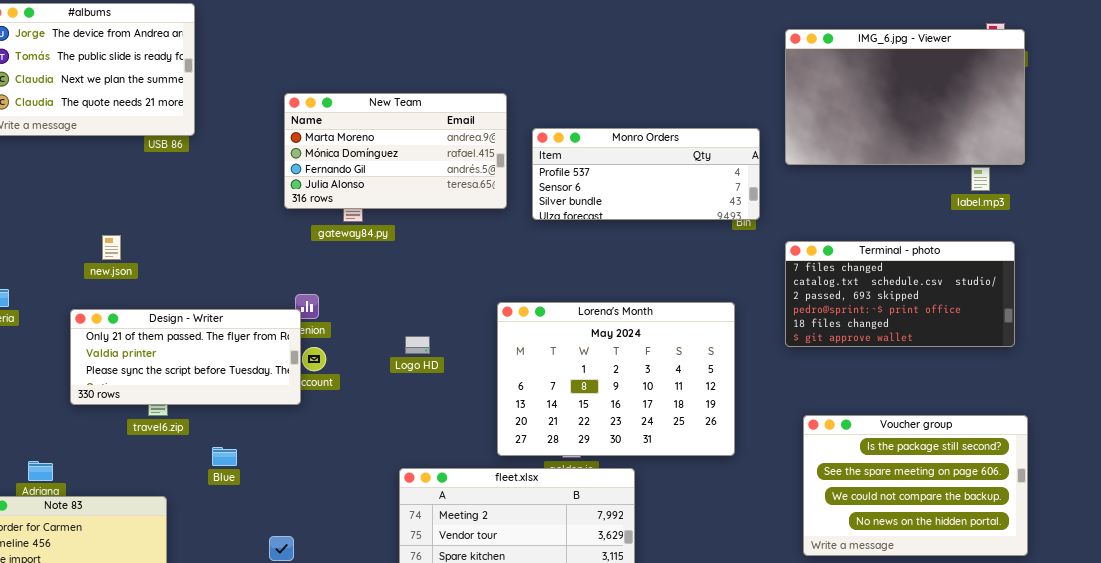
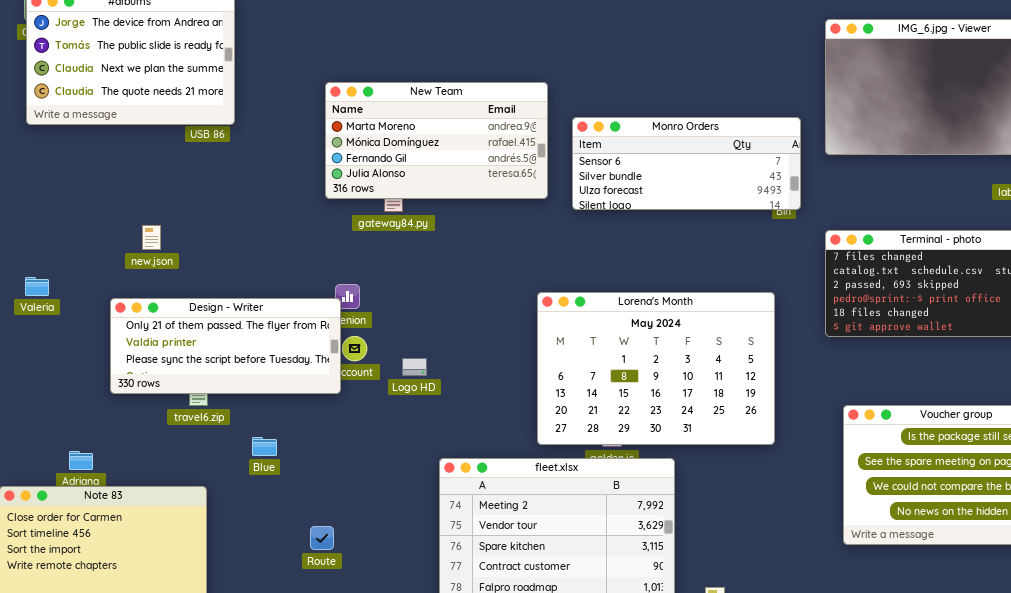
Monro Orders: [532,128,760,220] -> [572,117,801,210], scrolled down 1 row
Logo HD: [405,336,430,354] -> [402,358,427,376], moved

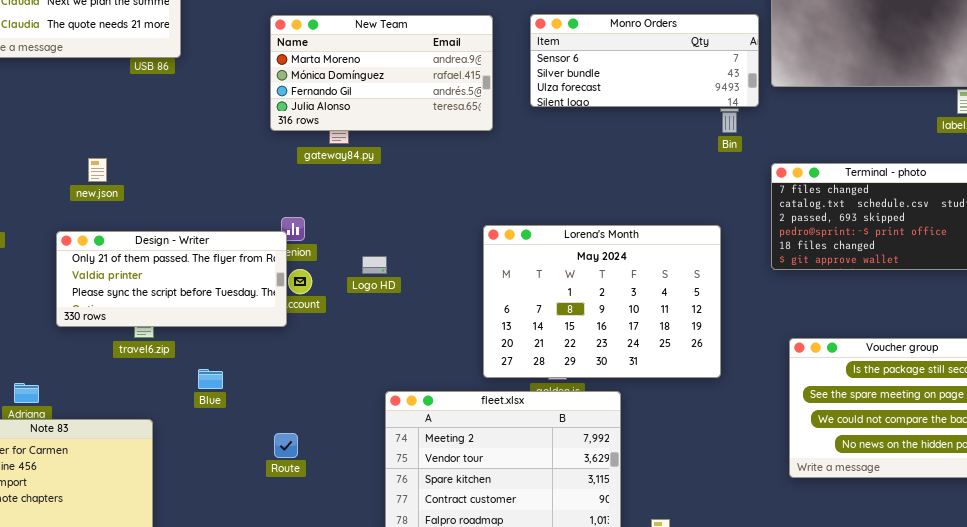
Monro Orders: [572,117,801,210] -> [530,14,759,107], moved
Logo HD: [402,358,427,376] -> [362,256,387,274], moved
Route: [310,526,334,550] -> [274,433,298,458], moved

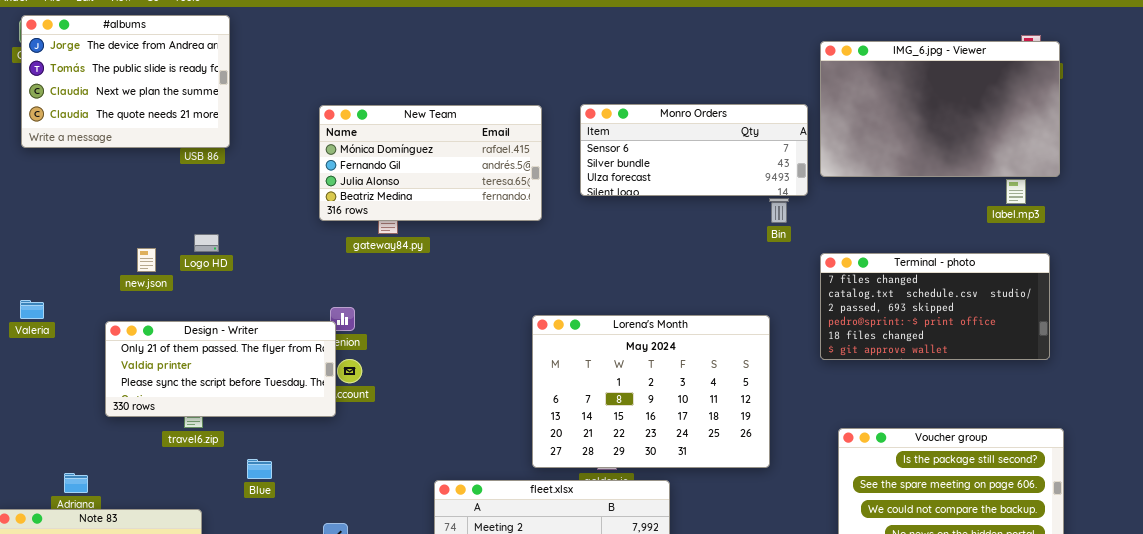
New Team: [270,15,493,131] -> [319,105,542,221], scrolled down 1 row
Logo HD: [362,256,387,274] -> [194,234,219,252], moved

